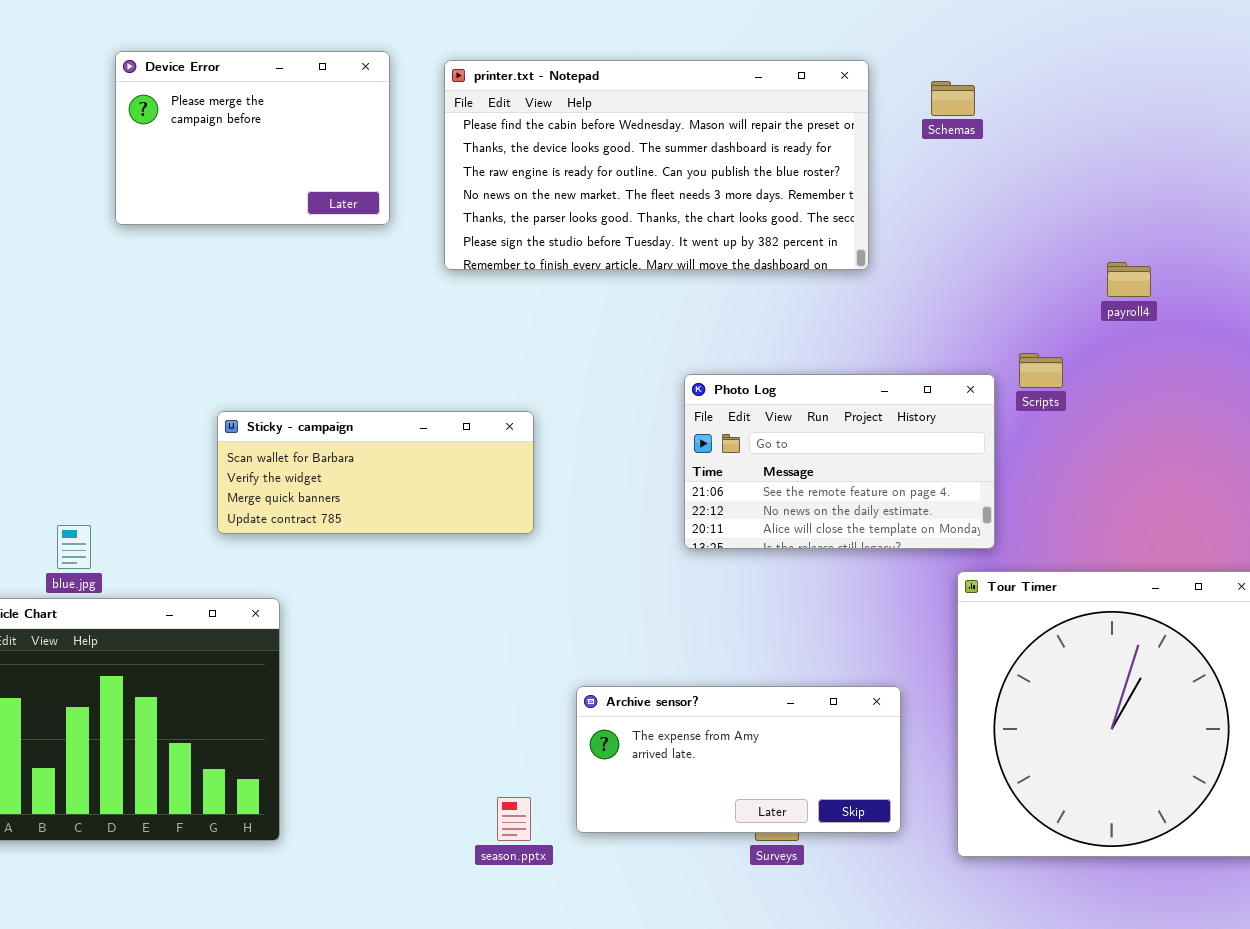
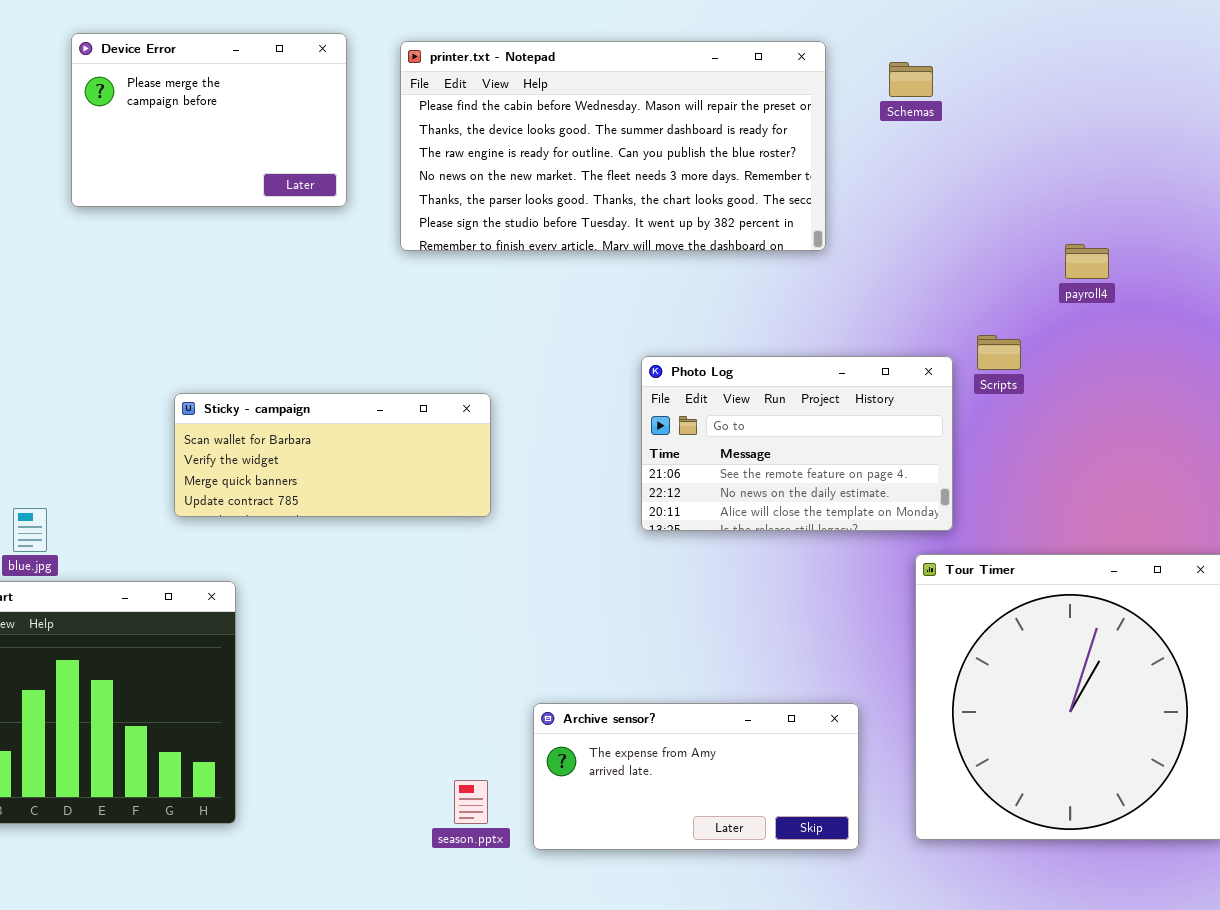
Archive sensor?: [576,686,901,833] -> [533,703,859,850], moved

